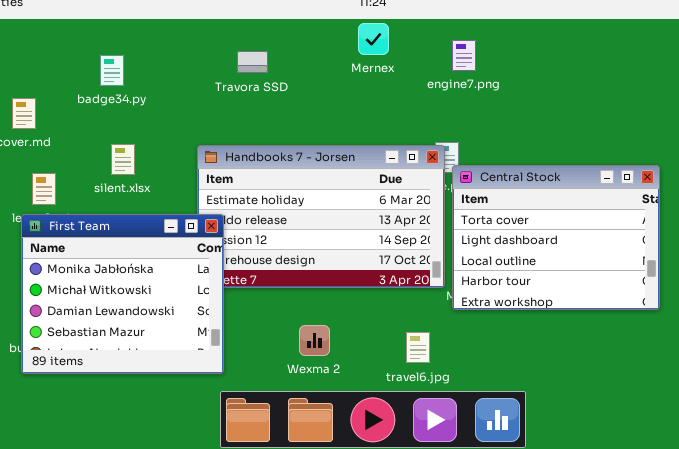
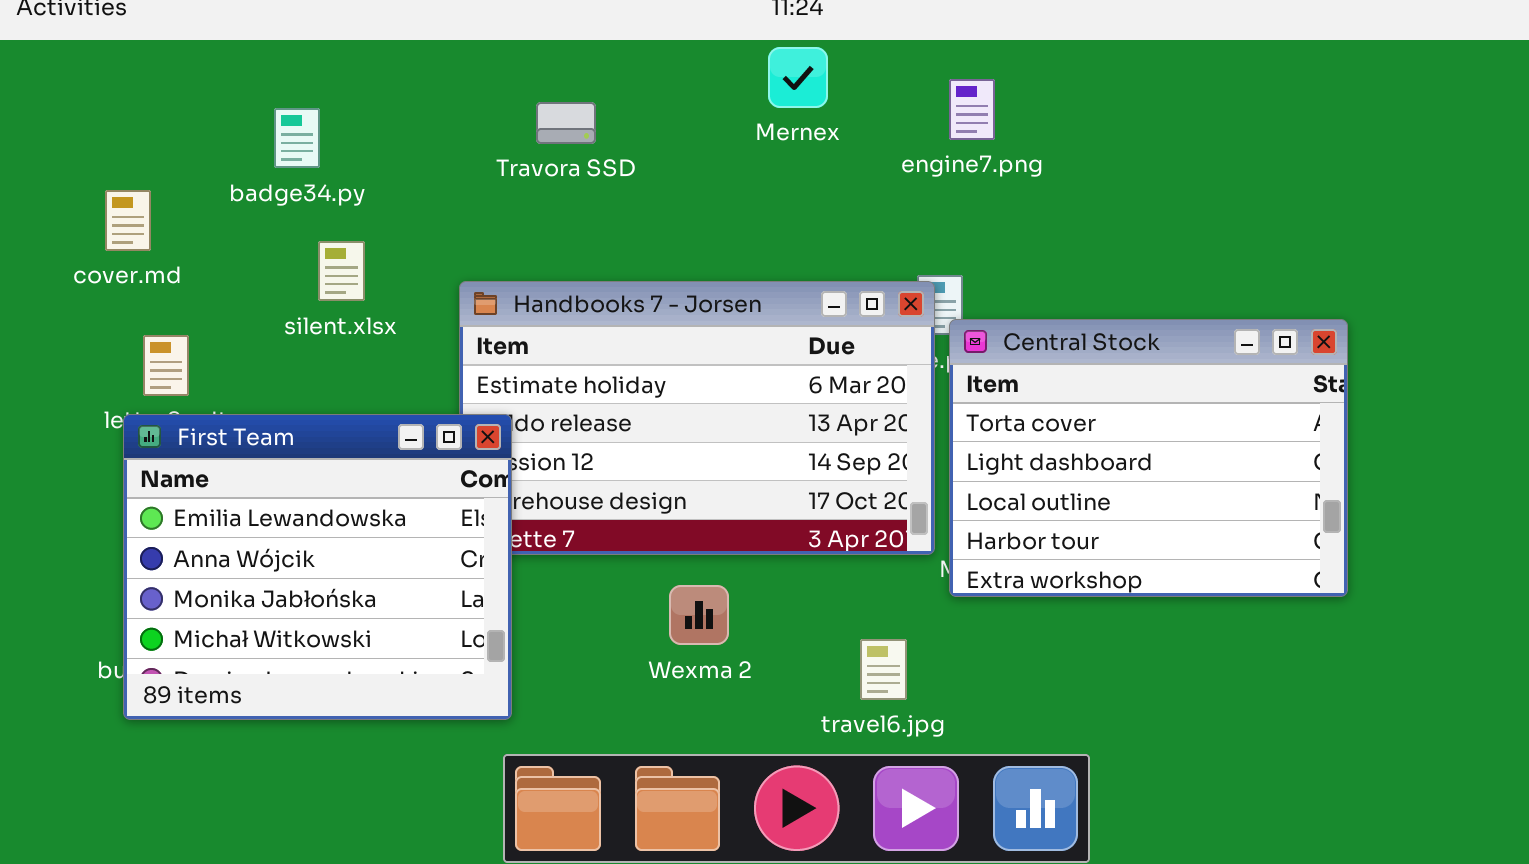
silent.xlsx: [111,144,135,175] -> [318,241,365,301], moved
First Team: [21,214,224,374] -> [123,414,512,720], scrolled up 2 rows
Wexma 2: [299,325,330,356] -> [669,585,729,645], moved

